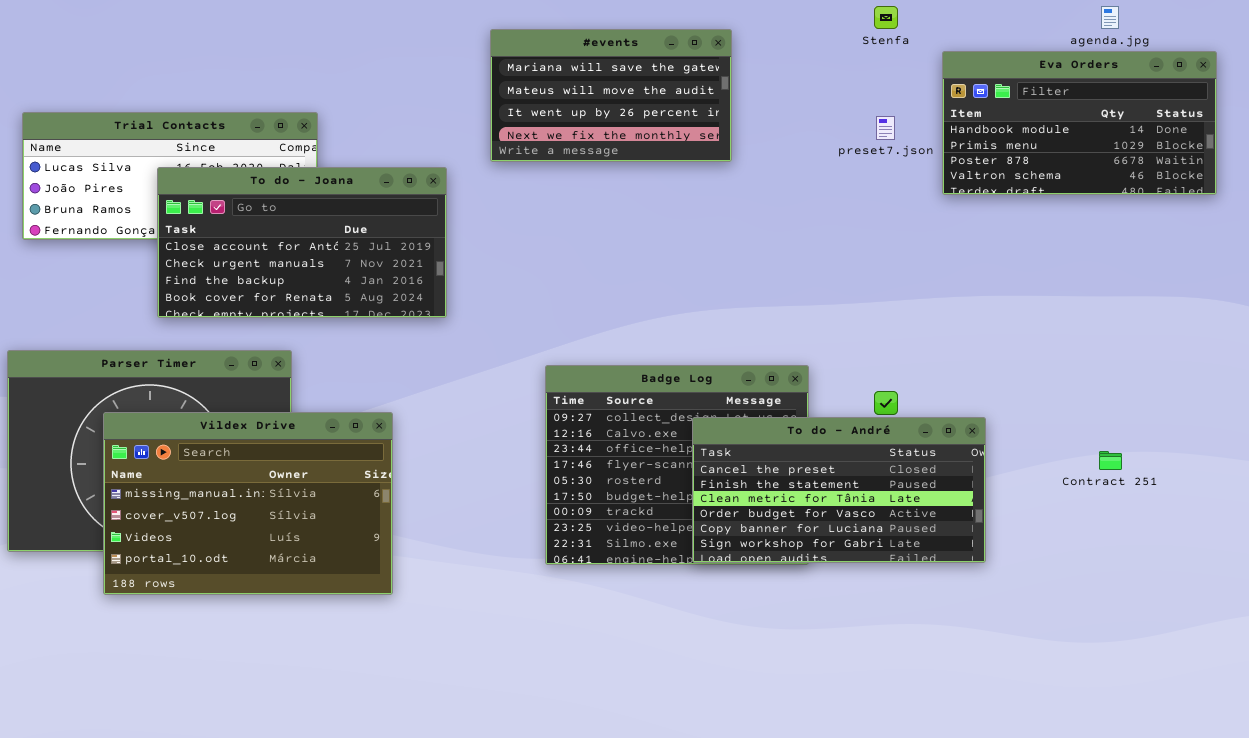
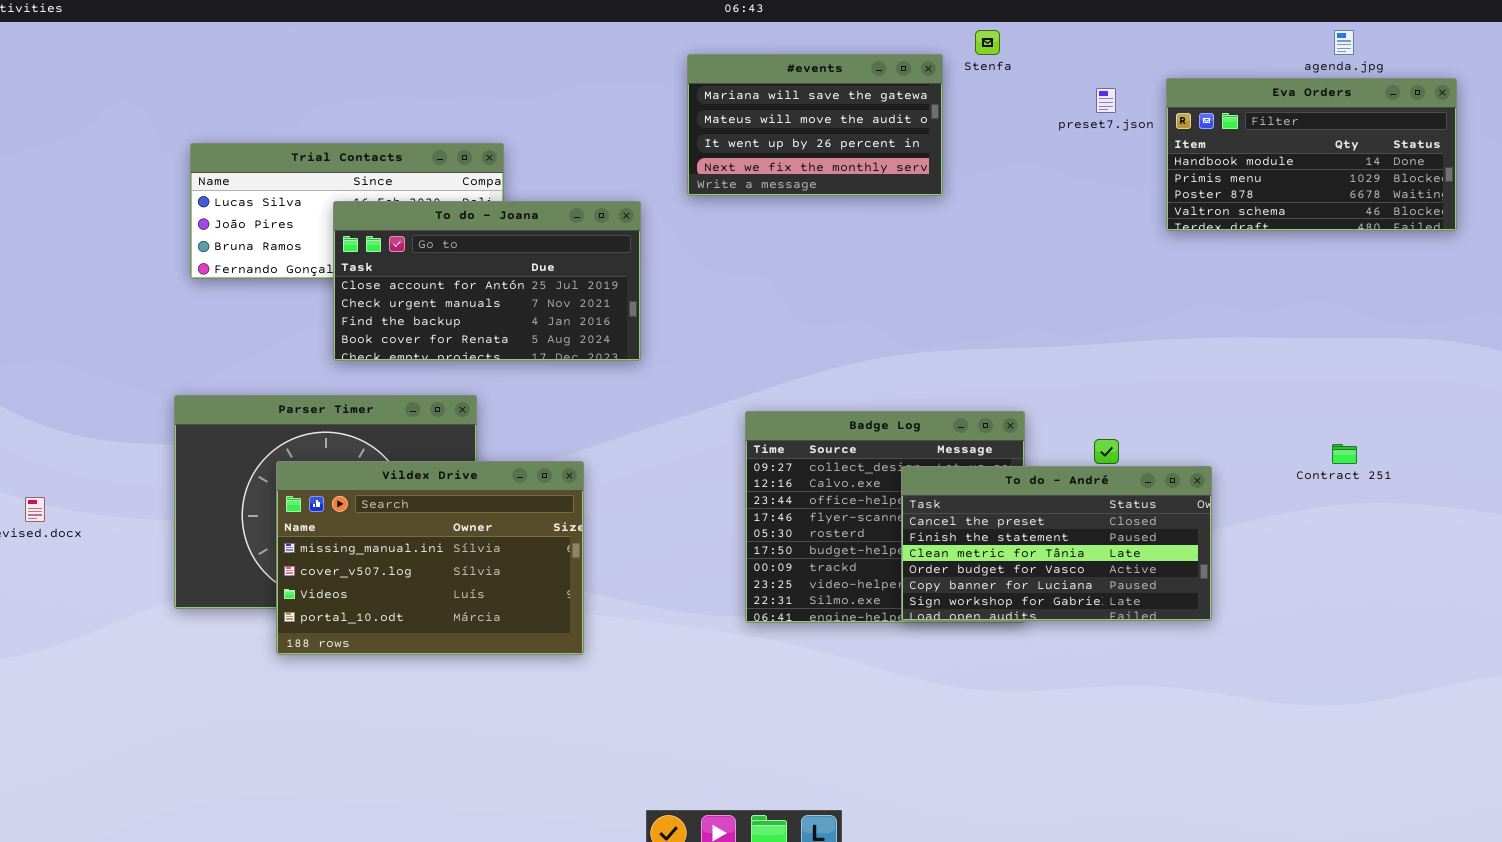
Stenfa: [874,6,898,29] -> [975,30,1000,55], moved
preset7.json: [876,116,895,140] -> [1096,88,1116,113], moved
Contract 251: [1099,451,1122,470] -> [1332,444,1357,464], moved

